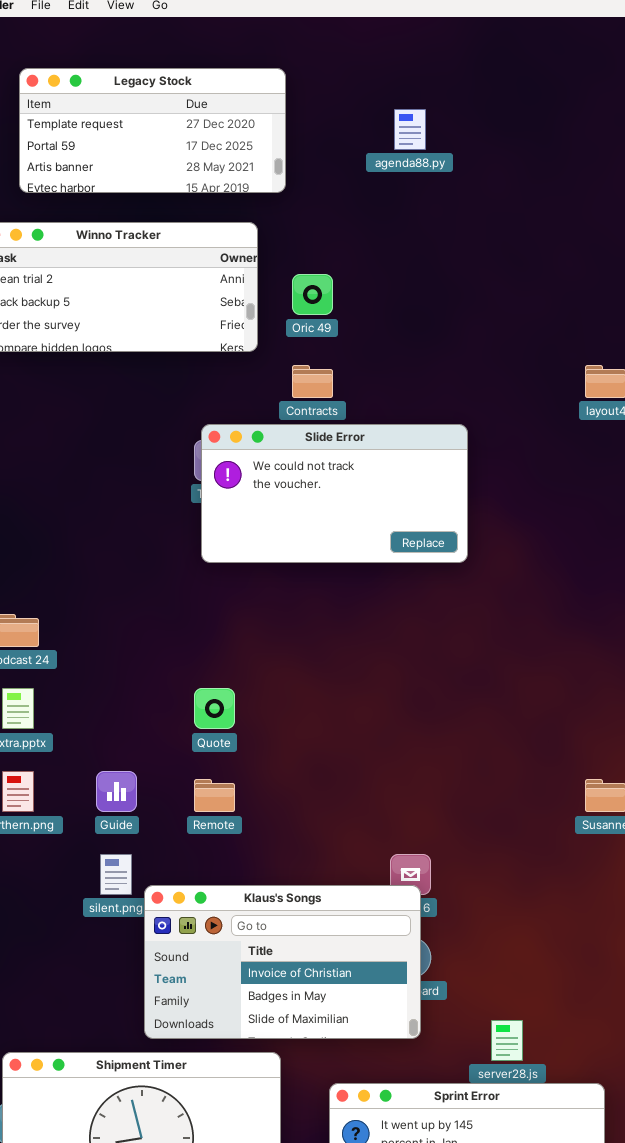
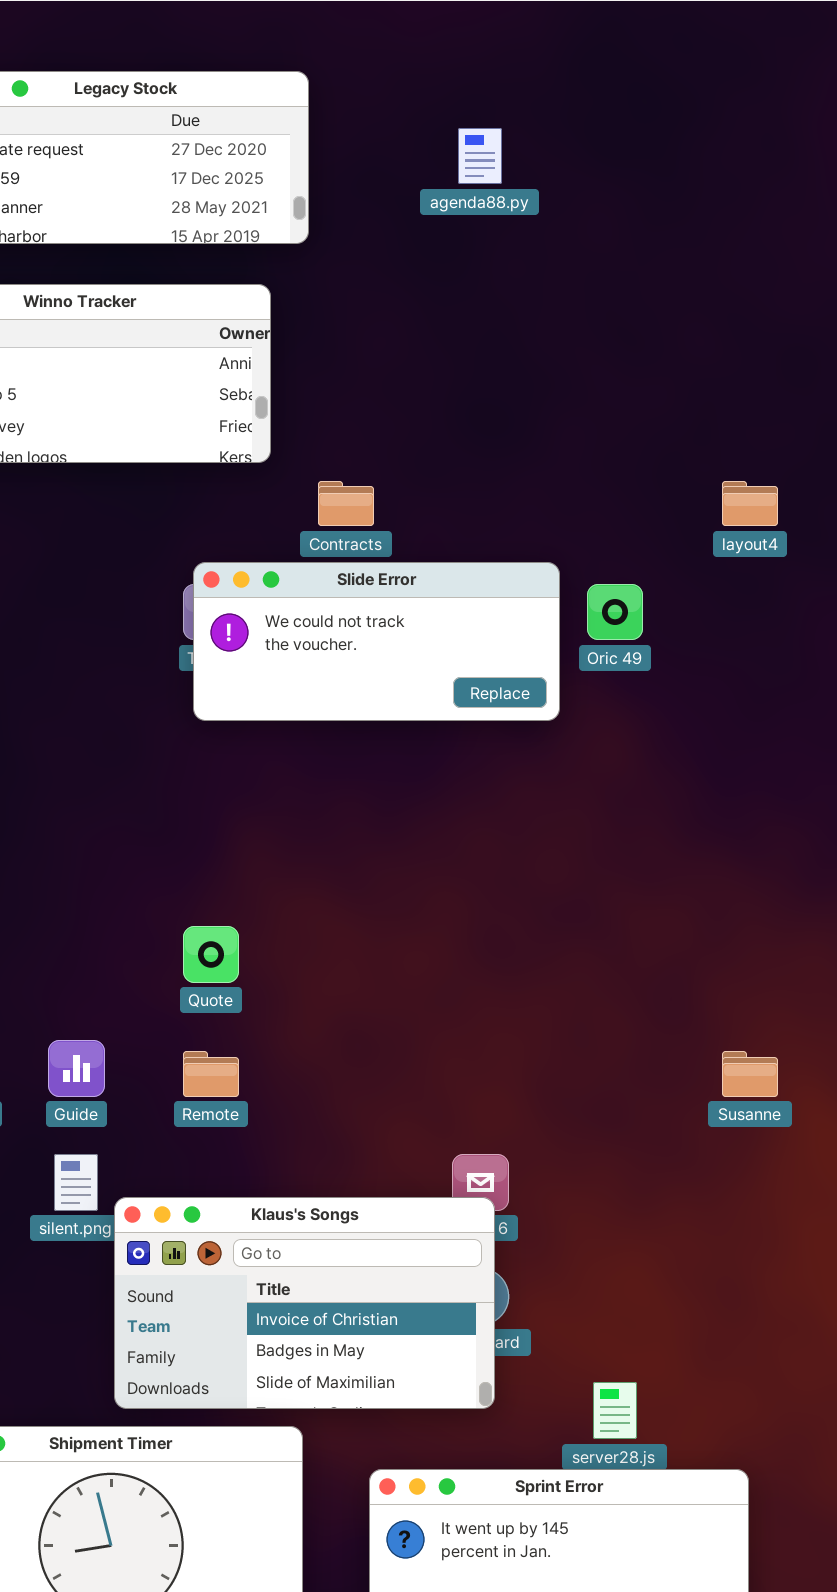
Oric 49: [292,274,333,315] -> [587,584,643,640], moved
Slide Error: [201,424,468,563] -> [193,562,560,721], resized

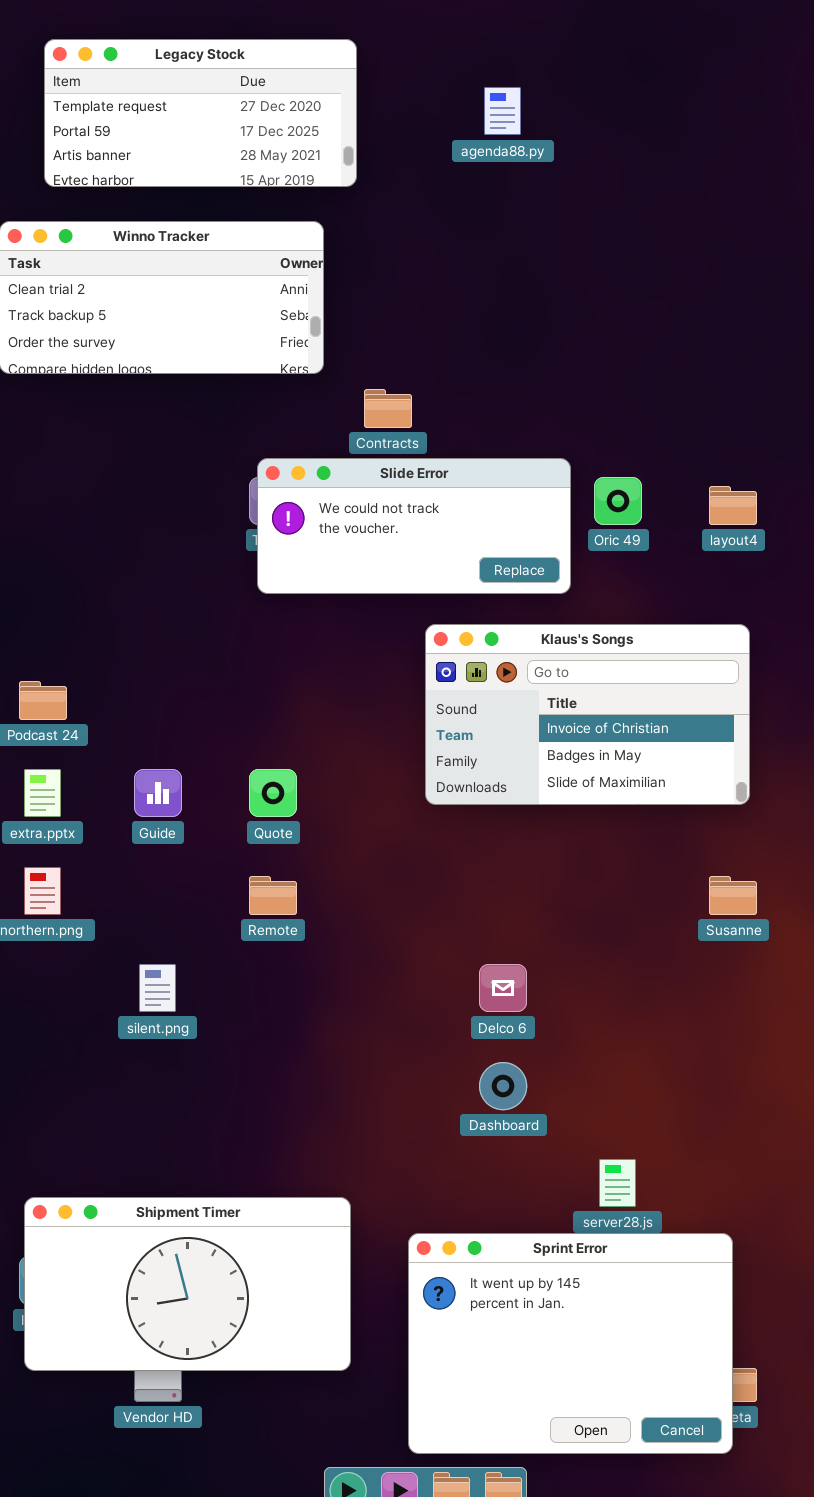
layout4: [722,481,778,526] -> [709,486,757,525], moved
Guide: [48,1040,105,1097] -> [134,769,182,817], moved
Klaus's Songs: [114,1197,495,1409] -> [425,624,750,805], moved

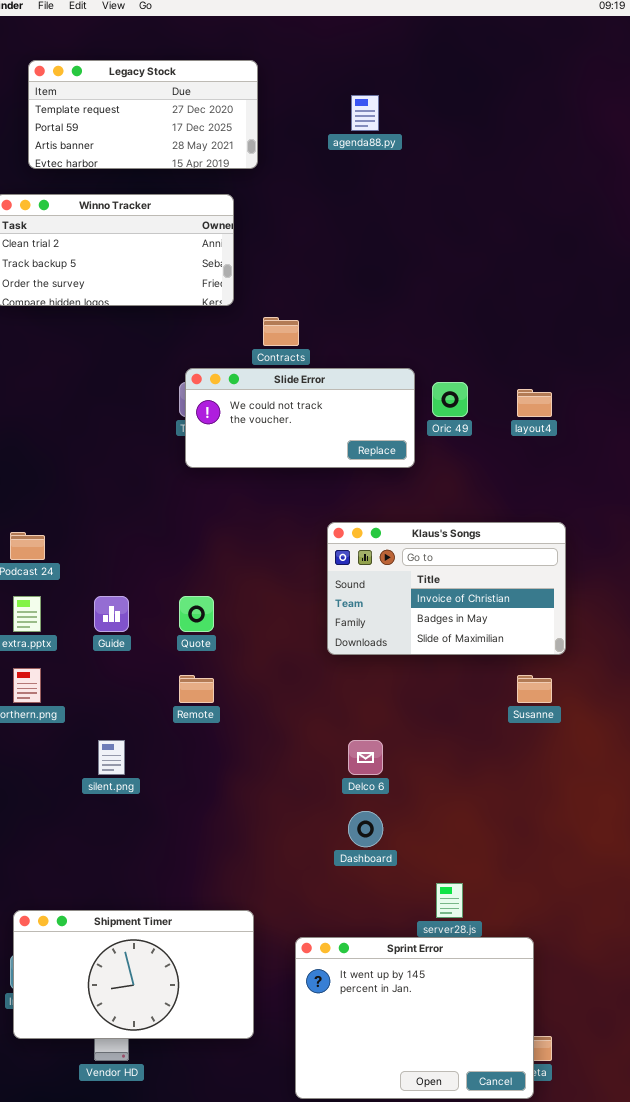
Klaus's Songs: [425,624,750,805] -> [327,522,566,655], moved

